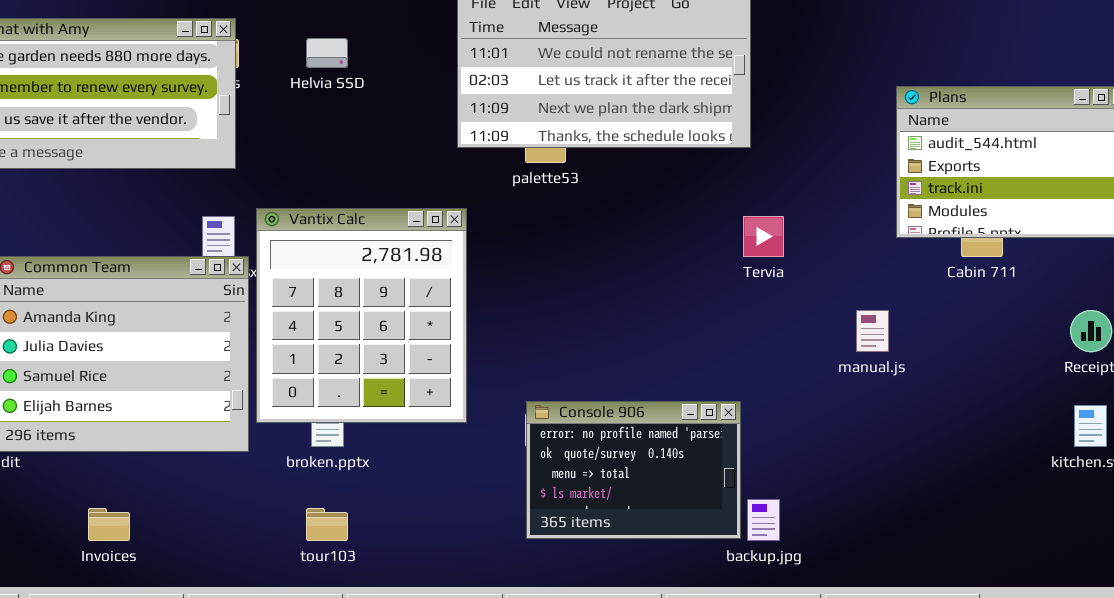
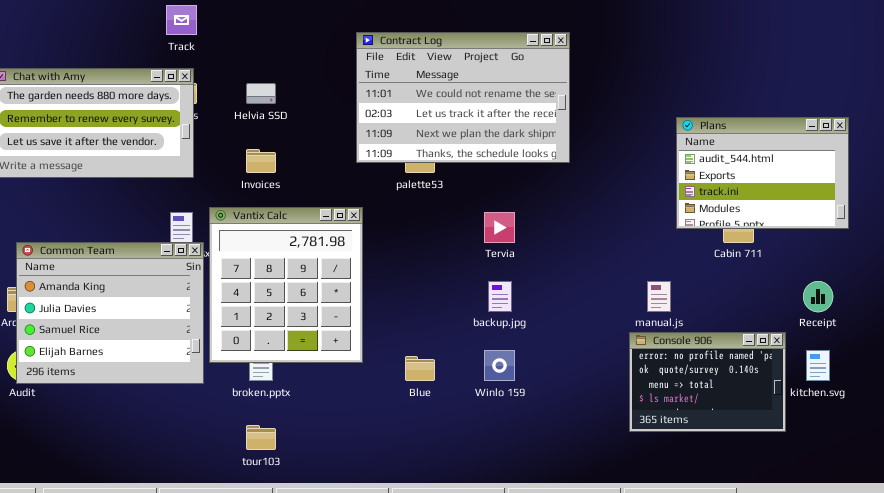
Tervia: [743,216,784,257] -> [484,212,515,243], moved
Console 906: [526,401,741,539] -> [629,332,786,432], moved
backup.jpg: [747,499,780,541] -> [488,281,512,312], moved
Invoices: [88,508,130,541] -> [246,149,276,173], moved

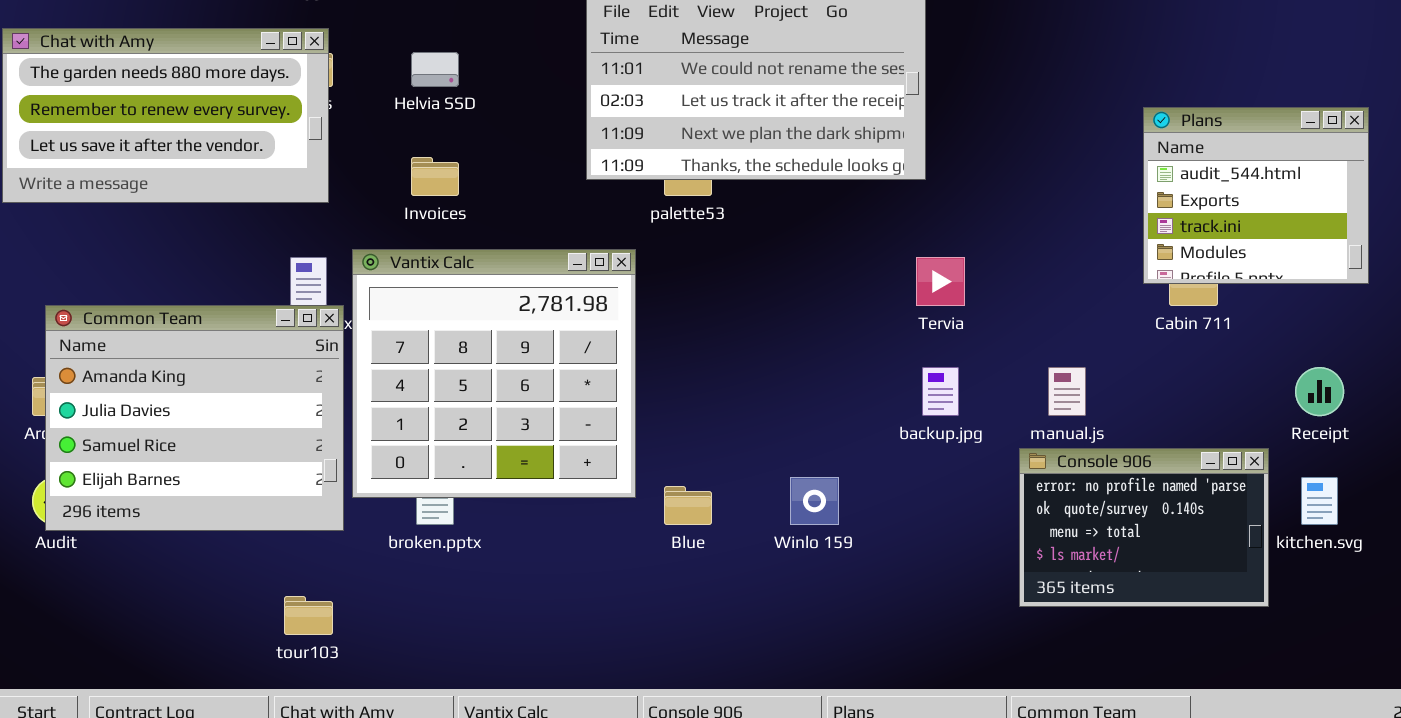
Plans: [676,117,849,229] -> [1143,107,1369,284], resized
Vantix Calc: [209,207,363,363] -> [352,249,636,498], resized
Tervia: [484,212,515,243] -> [916,257,965,306], moved
backup.jpg: [488,281,512,312] -> [922,367,959,416], moved
tour103: [246,425,276,450] -> [284,596,333,635], moved

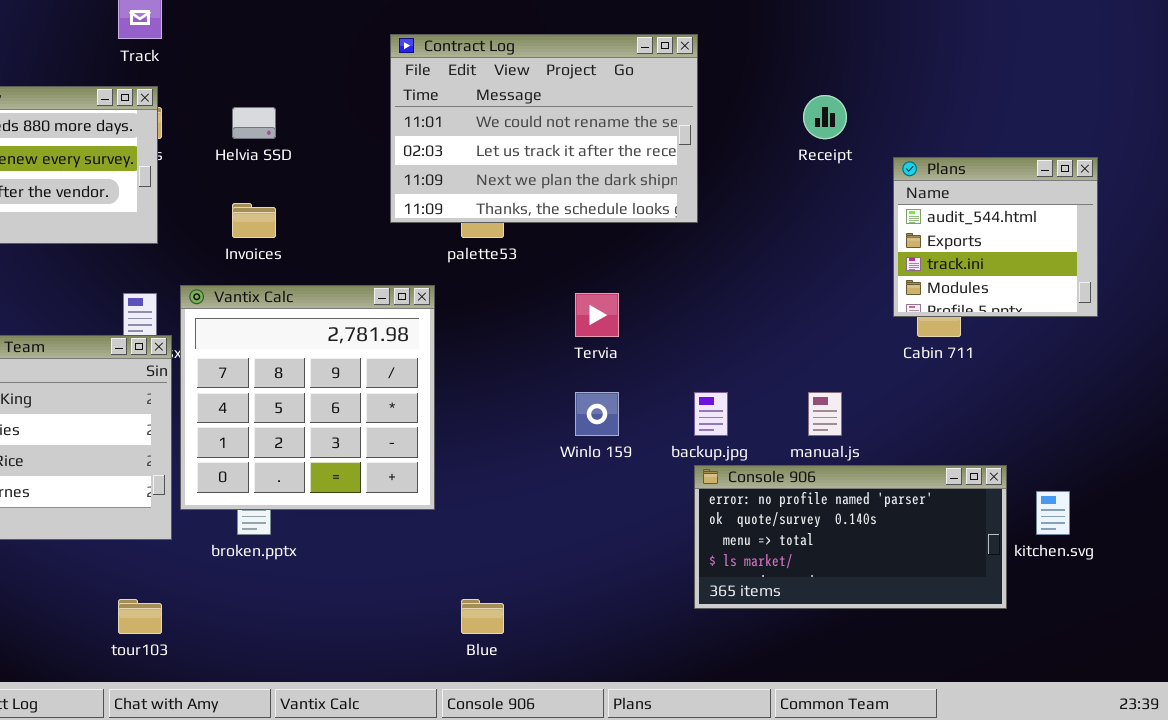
Tervia: [916,257,965,306] -> [575,293,619,337], moved
Receipt: [1295,367,1344,416] -> [803,95,847,139], moved
Console 906: [1019,448,1269,607] -> [694,465,1007,609], resized
Winlo 159: [790,477,839,525] -> [575,392,619,436], moved
Blue: [664,486,712,525] -> [461,599,504,634], moved

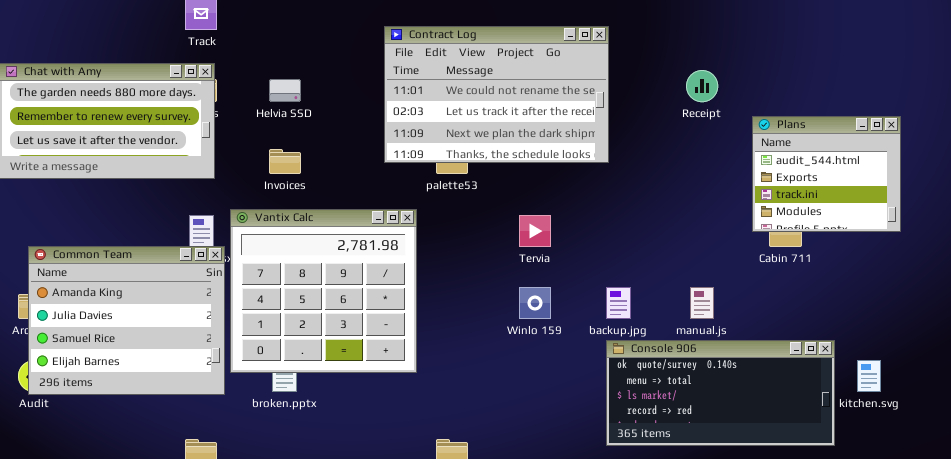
Console 906: [694,465,1007,609] -> [606,340,835,446], scrolled down 1 row

